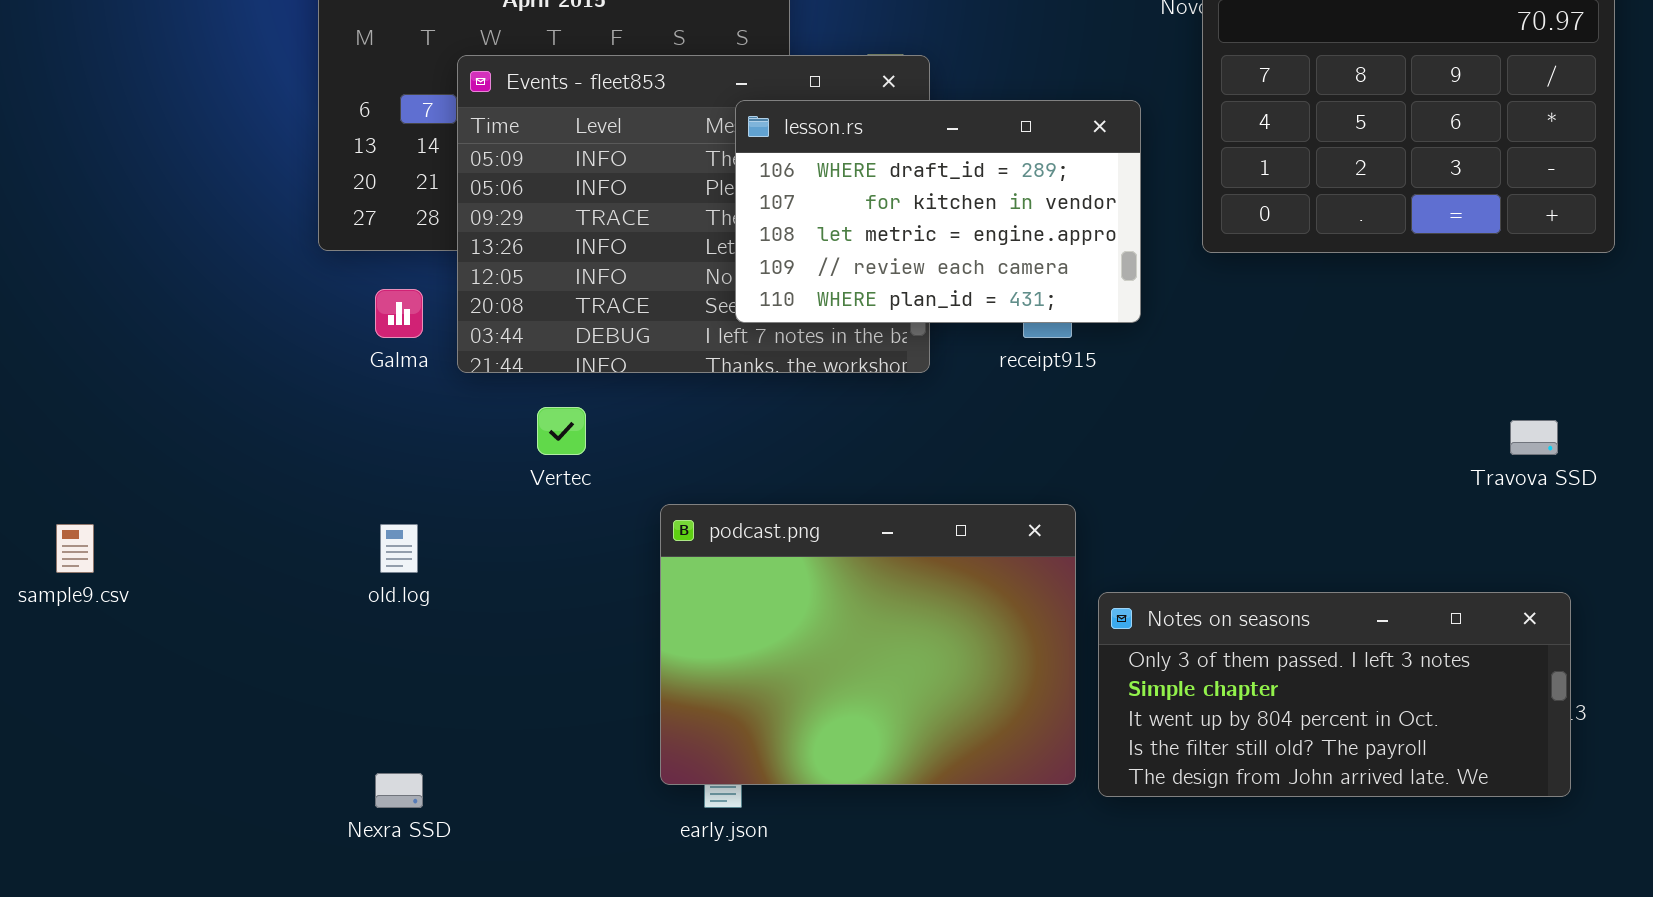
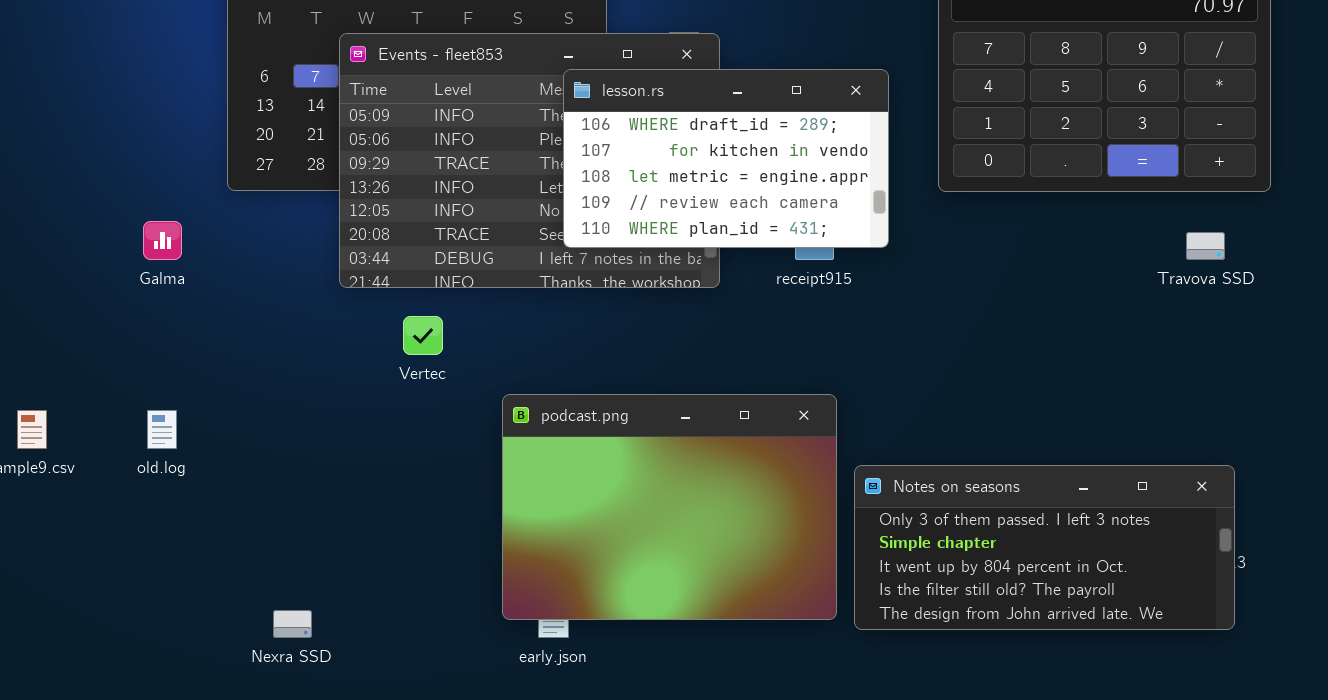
Galma: [375,289,423,338] -> [143,221,182,260], moved
Travova SSD: [1510,420,1558,455] -> [1186,232,1225,260], moved
old.log: [380,524,418,573] -> [147,410,177,449], moved

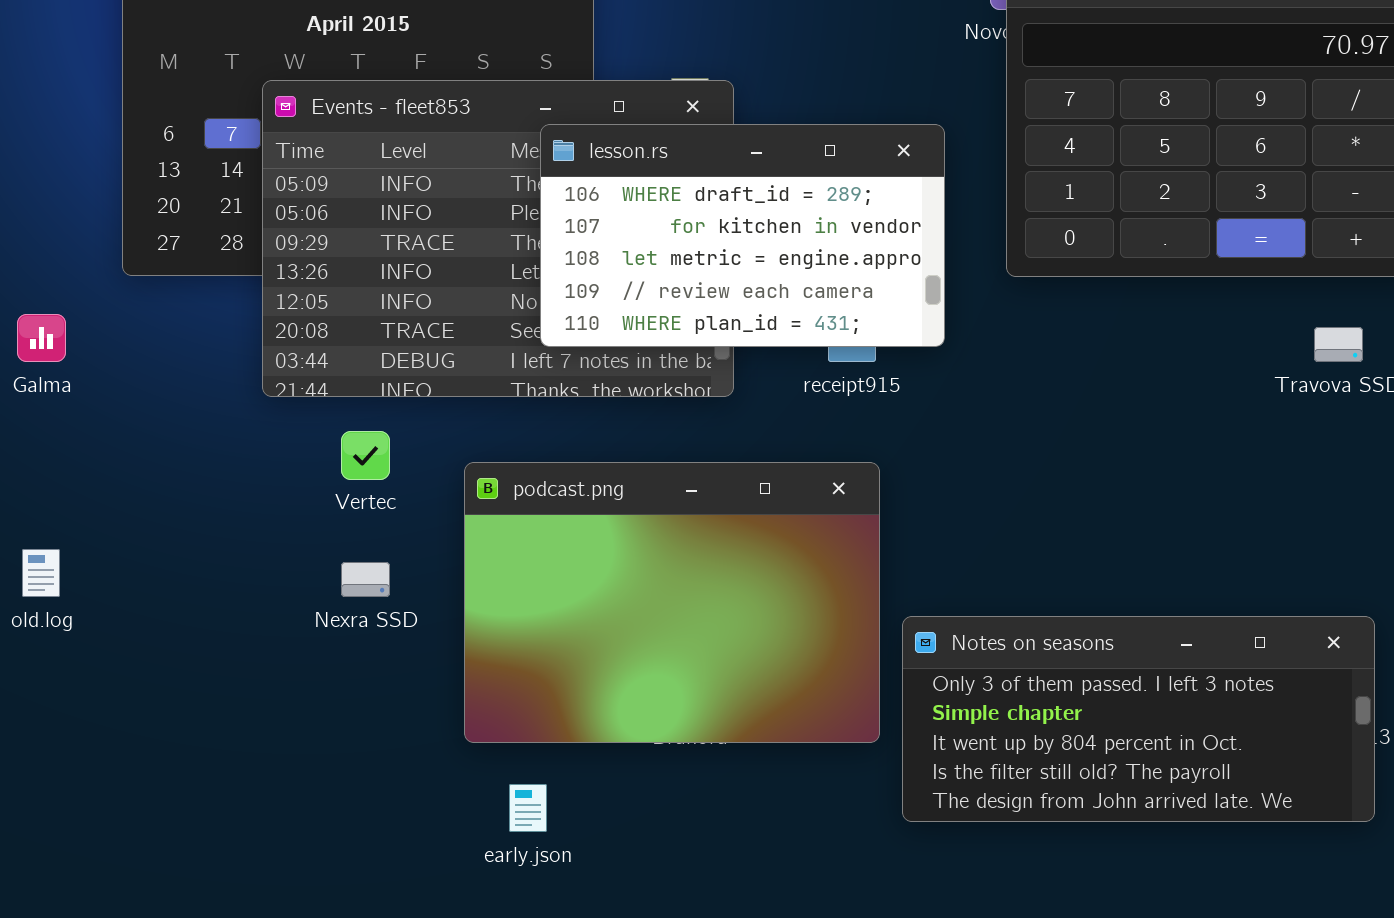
podcast.png: [502,394,837,620] -> [464,462,880,743], moved
Nexra SSD: [273,610,312,638] -> [341,562,390,597], moved

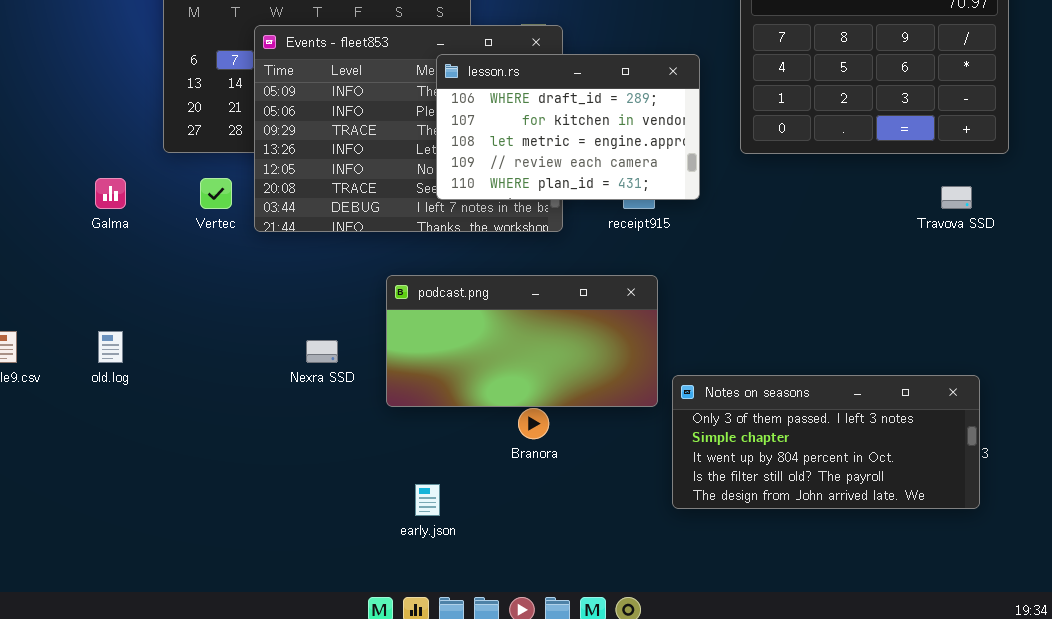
Vertec: [341,431,390,480] -> [200,178,232,209], moved
podcast.png: [464,462,880,743] -> [386,275,658,407], resized

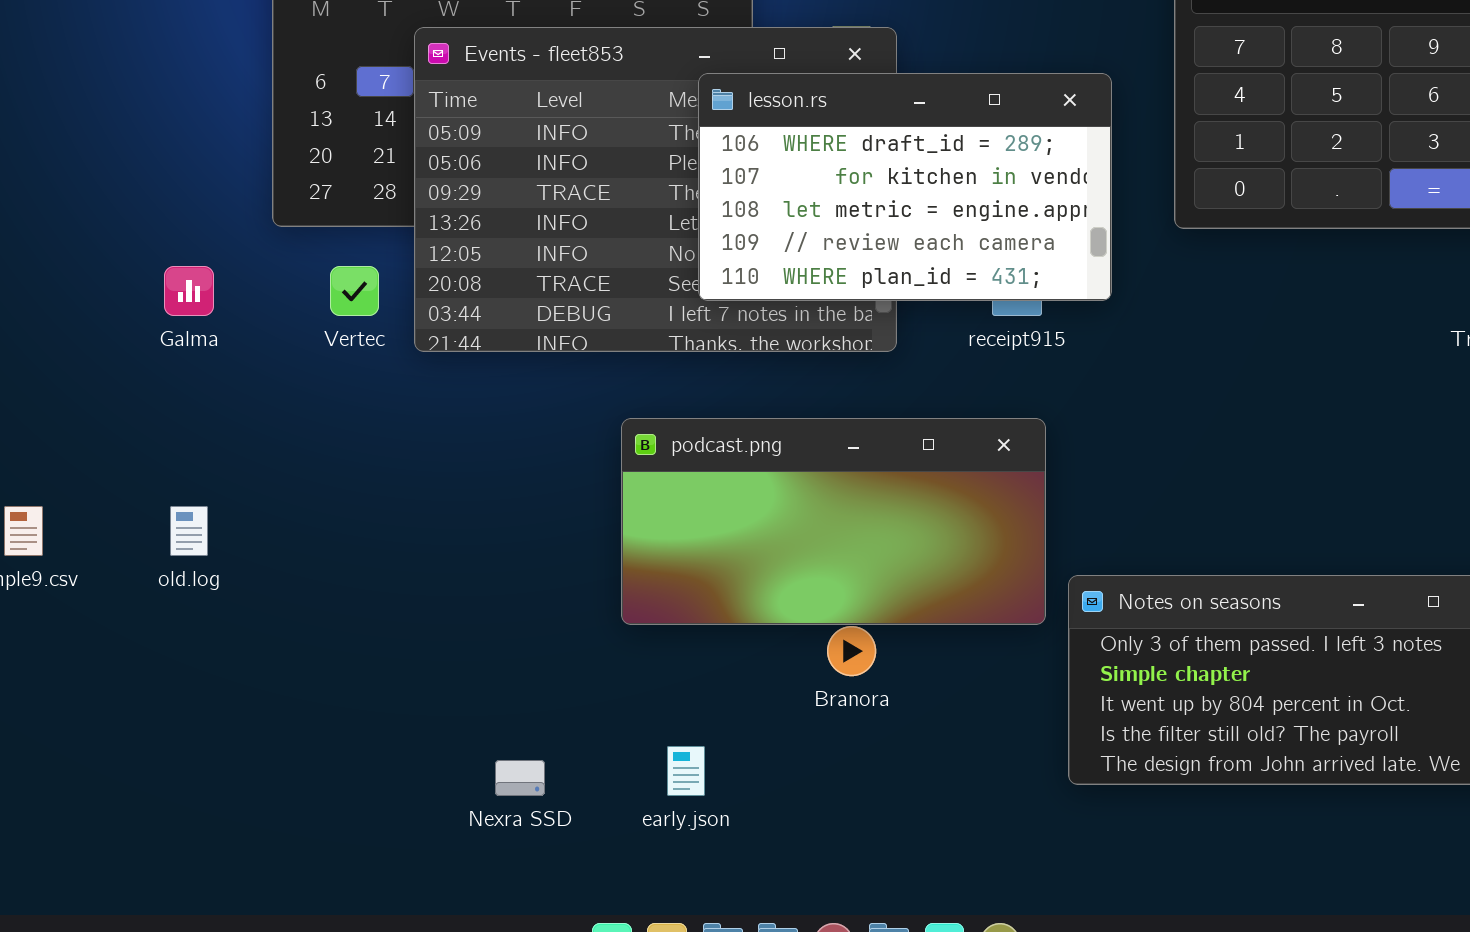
Nexra SSD: [306,340,338,363] -> [495,760,545,796], moved

